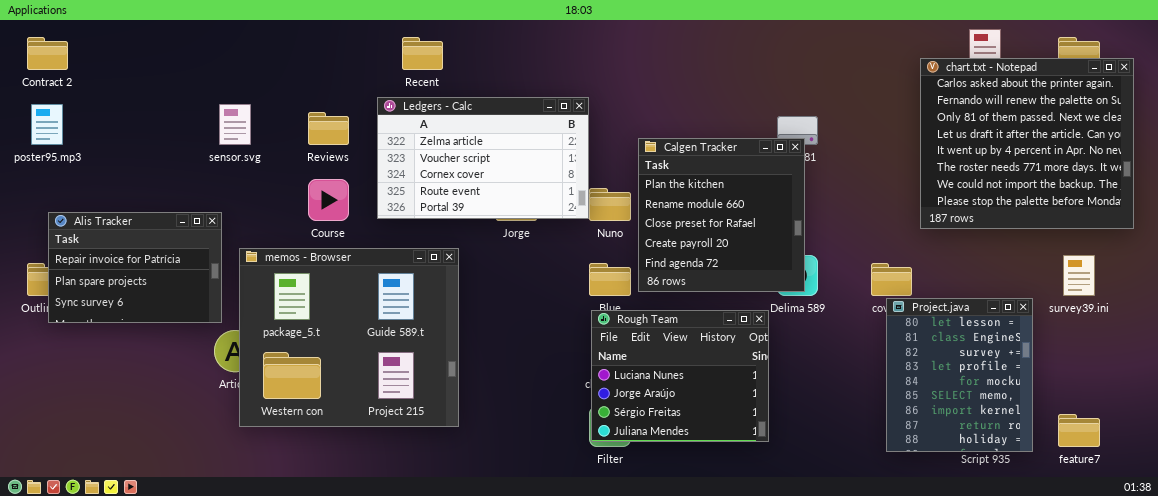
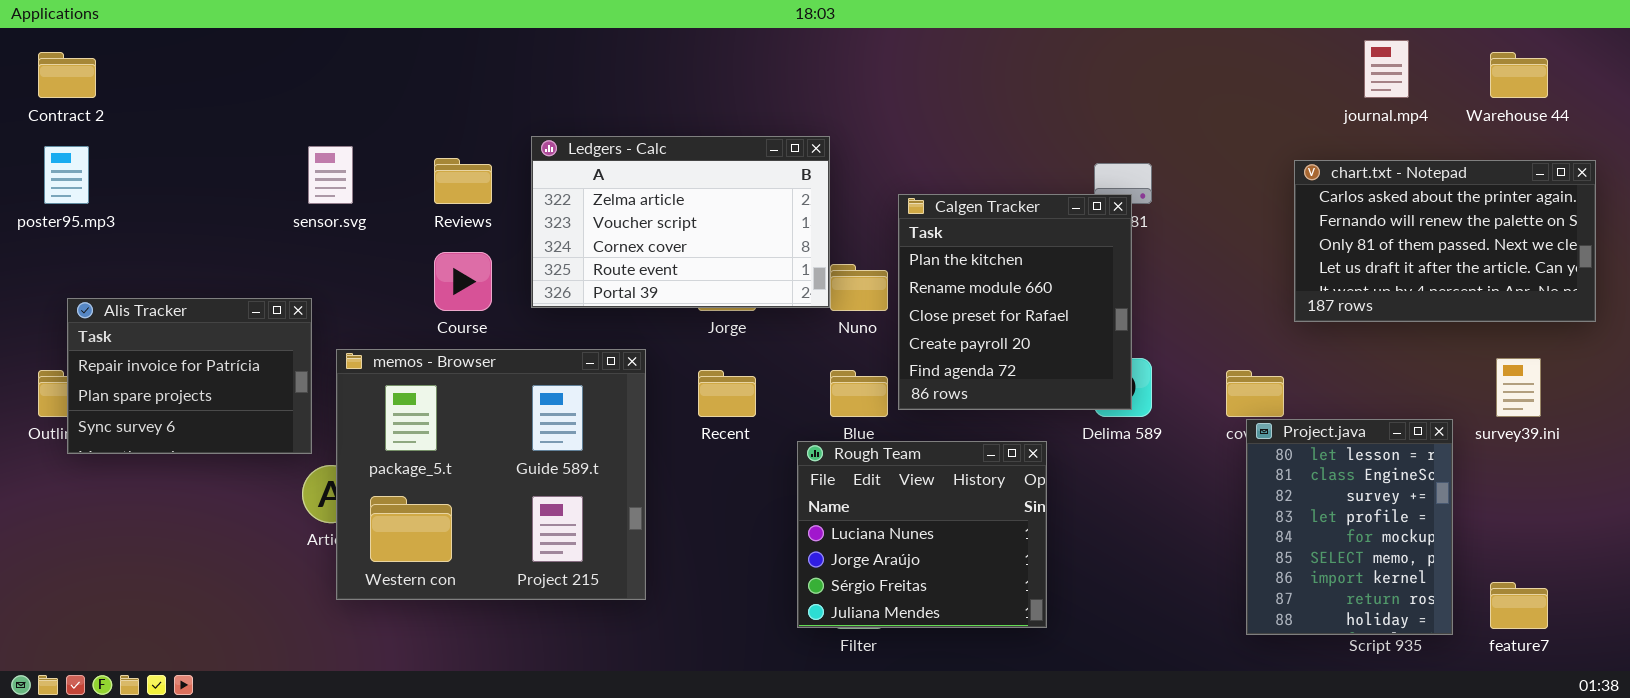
Recent: [402,37,443,70] -> [698,370,756,417], moved
chart.txt - Notepad: [920,58,1134,229] -> [1294,160,1596,322], resized
Rough Team: [591,310,769,442] -> [797,441,1047,628], moved

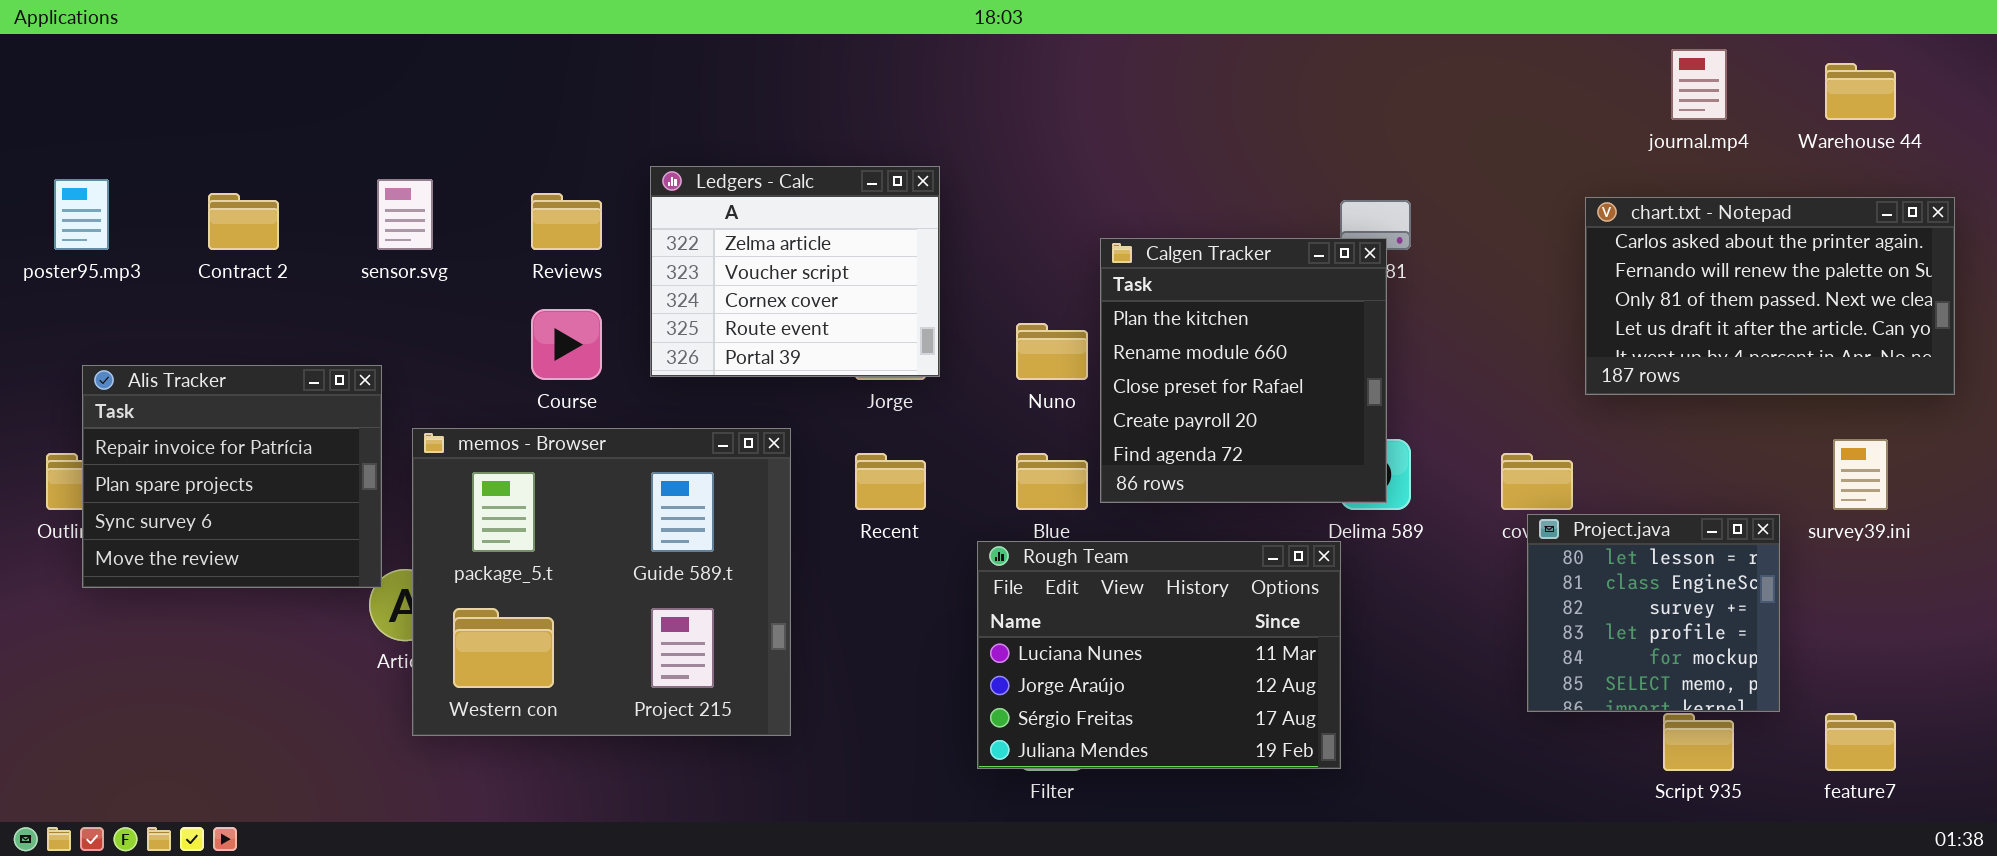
Contract 2: [38,52,96,98] -> [208,193,279,250], moved
Ledgers - Calc: [531,136,830,308] -> [650,166,940,377], resized
Alis Tracker: [67,298,312,454] -> [82,365,382,588], resized
Project.java: [1246,419,1453,635] -> [1527,514,1780,712], resized
Rough Team: [797,441,1047,628] -> [977,541,1341,769], resized

